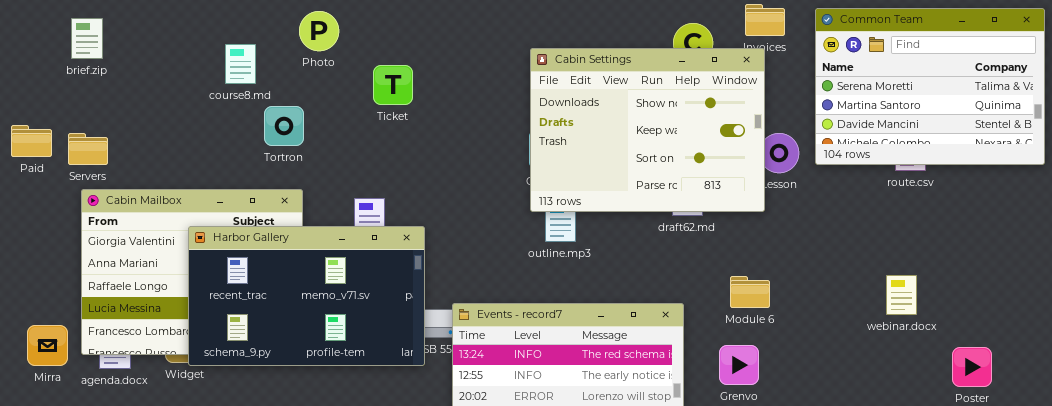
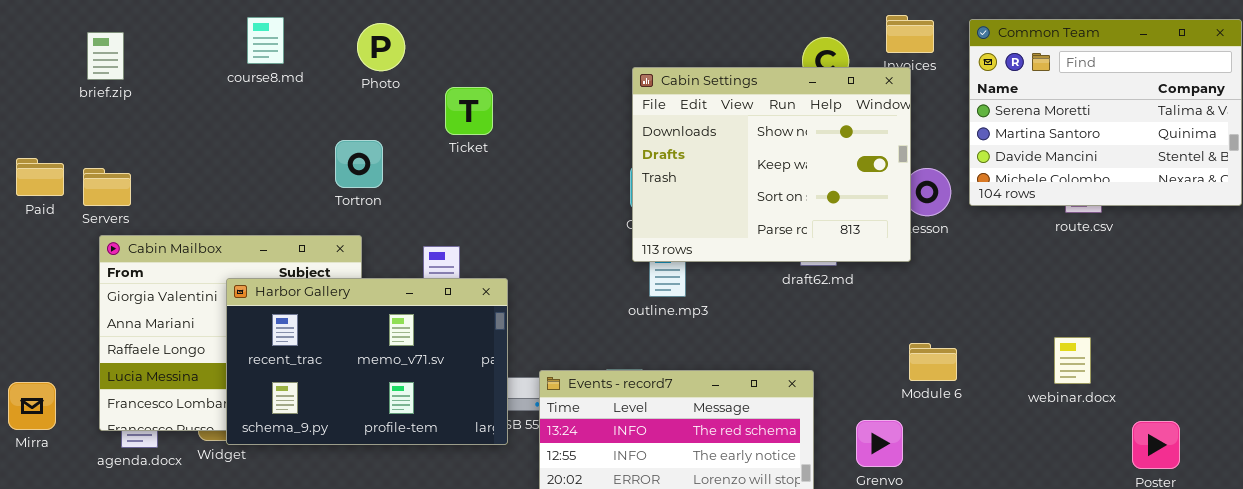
course8.md: [225,44,256,84] -> [247,17,284,64], moved
Tortron: [264,106,304,146] -> [335,140,383,188], moved
Module 6: [730,276,770,308] -> [909,343,957,381], moved
Mirra: [27,325,68,366] -> [8,382,56,430], moved

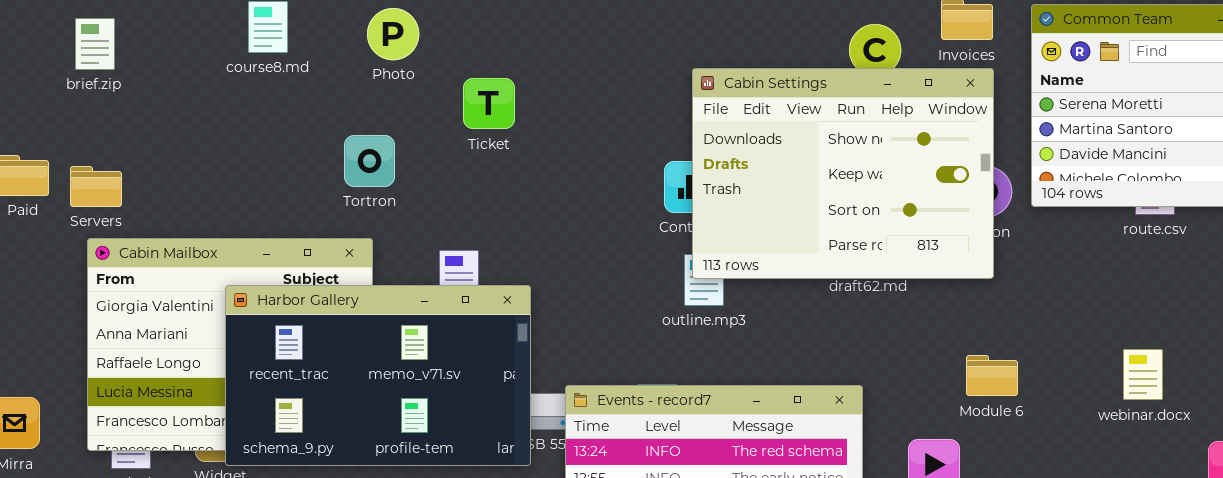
Cabin Settings: [632,67,911,262] -> [692,68,994,279], moved

